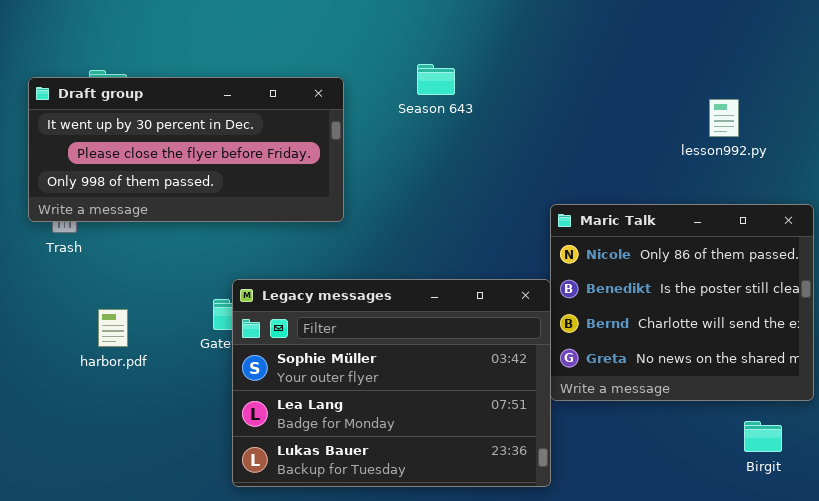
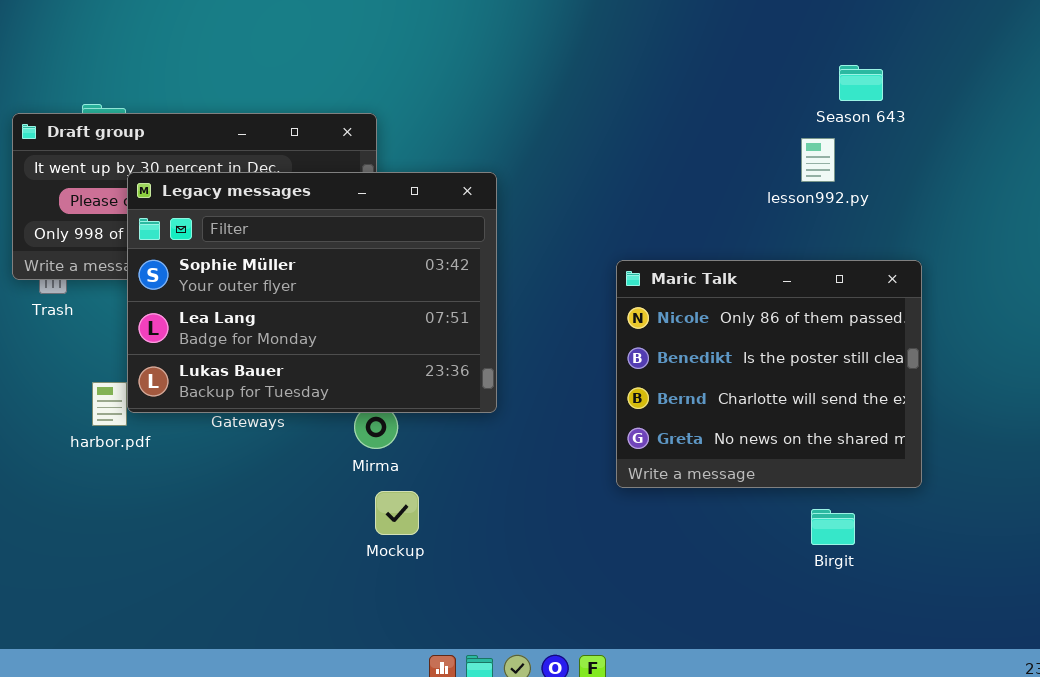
Season 643: [417,64,455,95] -> [839,65,883,101], moved
Legacy messages: [232,279,551,487] -> [127,172,497,413], moved
Birgit: [744,421,782,452] -> [811,509,855,545], moved

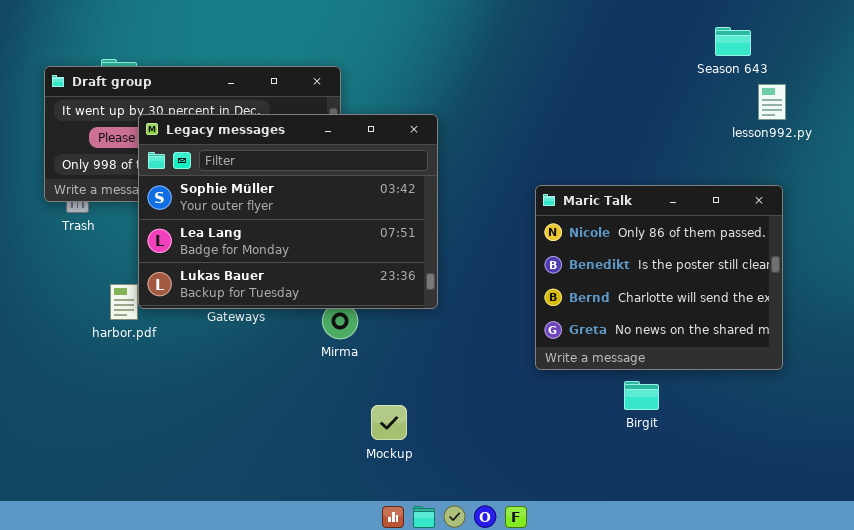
lesson992.py: [801,138,835,182] -> [758,84,786,120], moved
Mockup: [375,491,419,535] -> [371,405,407,440], moved
Birgit: [811,509,855,545] -> [624,381,659,410], moved

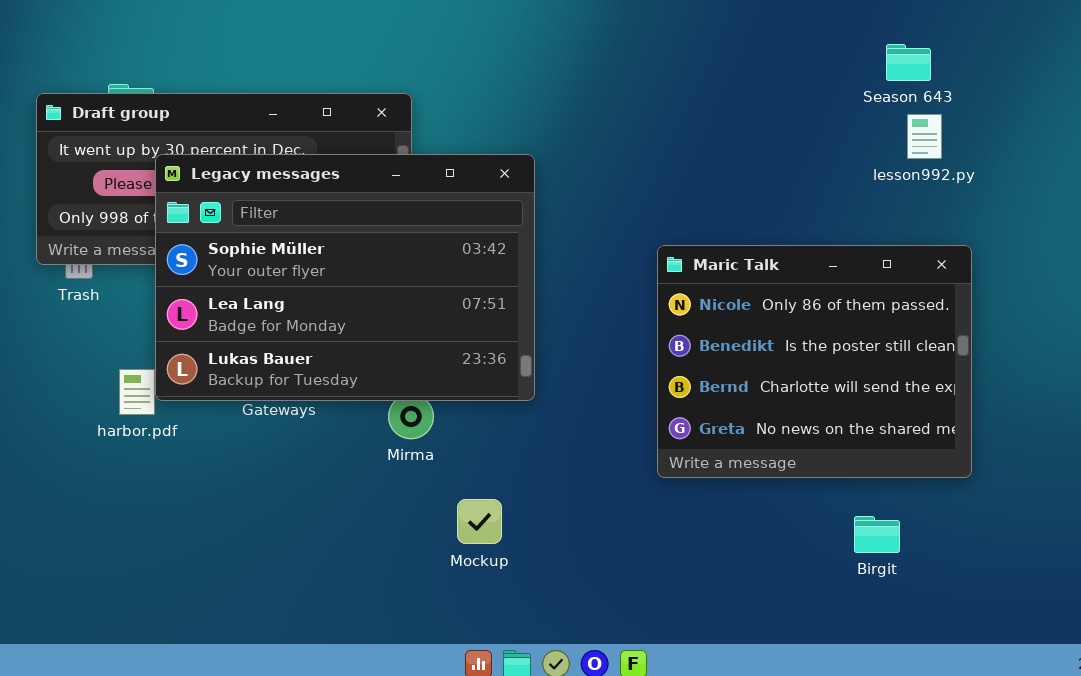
lesson992.py: [758,84,786,120] -> [907,114,942,159], moved
Birgit: [624,381,659,410] -> [854,516,900,553], moved
Mockup: [371,405,407,440] -> [457,499,502,544], moved

